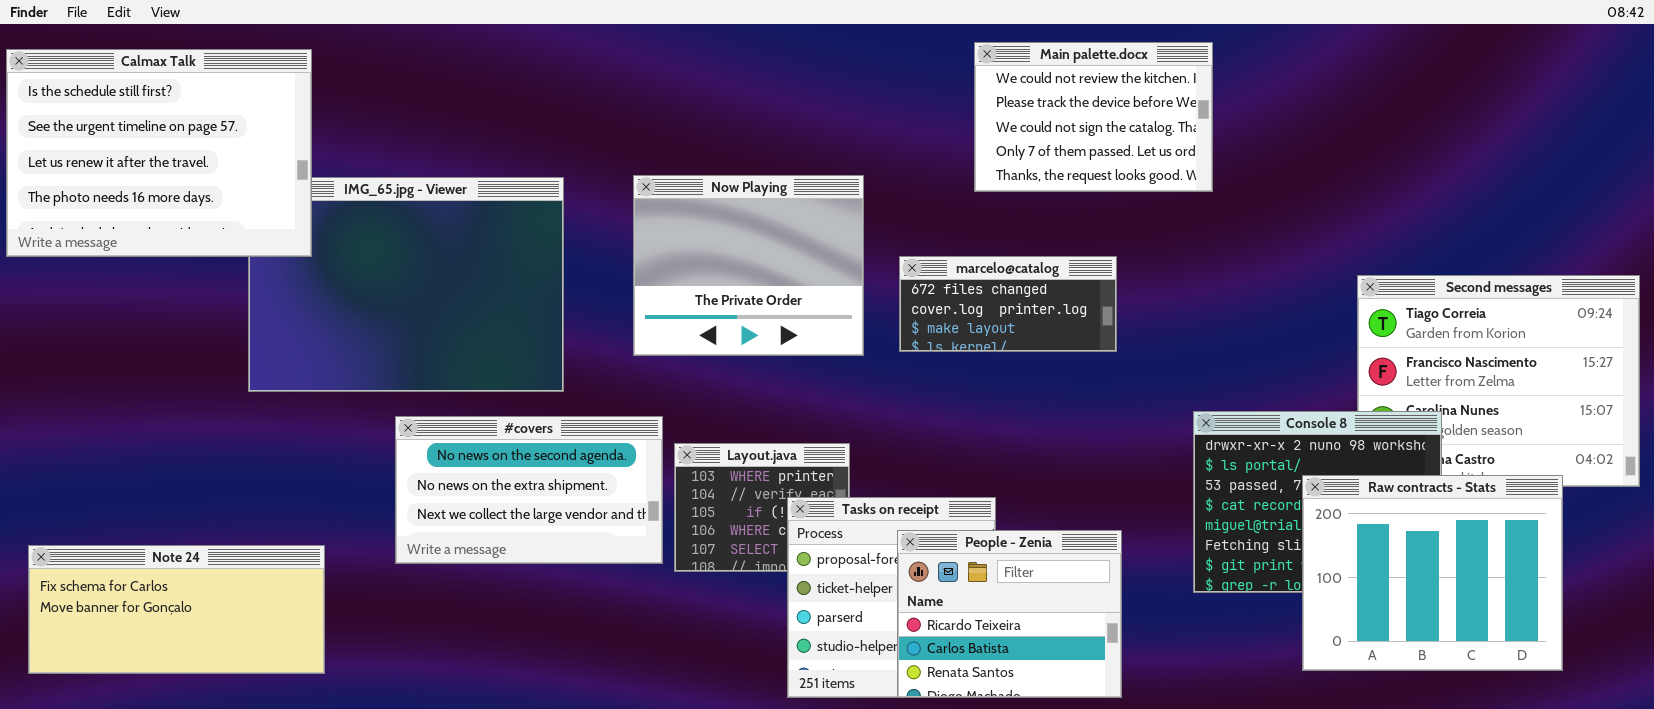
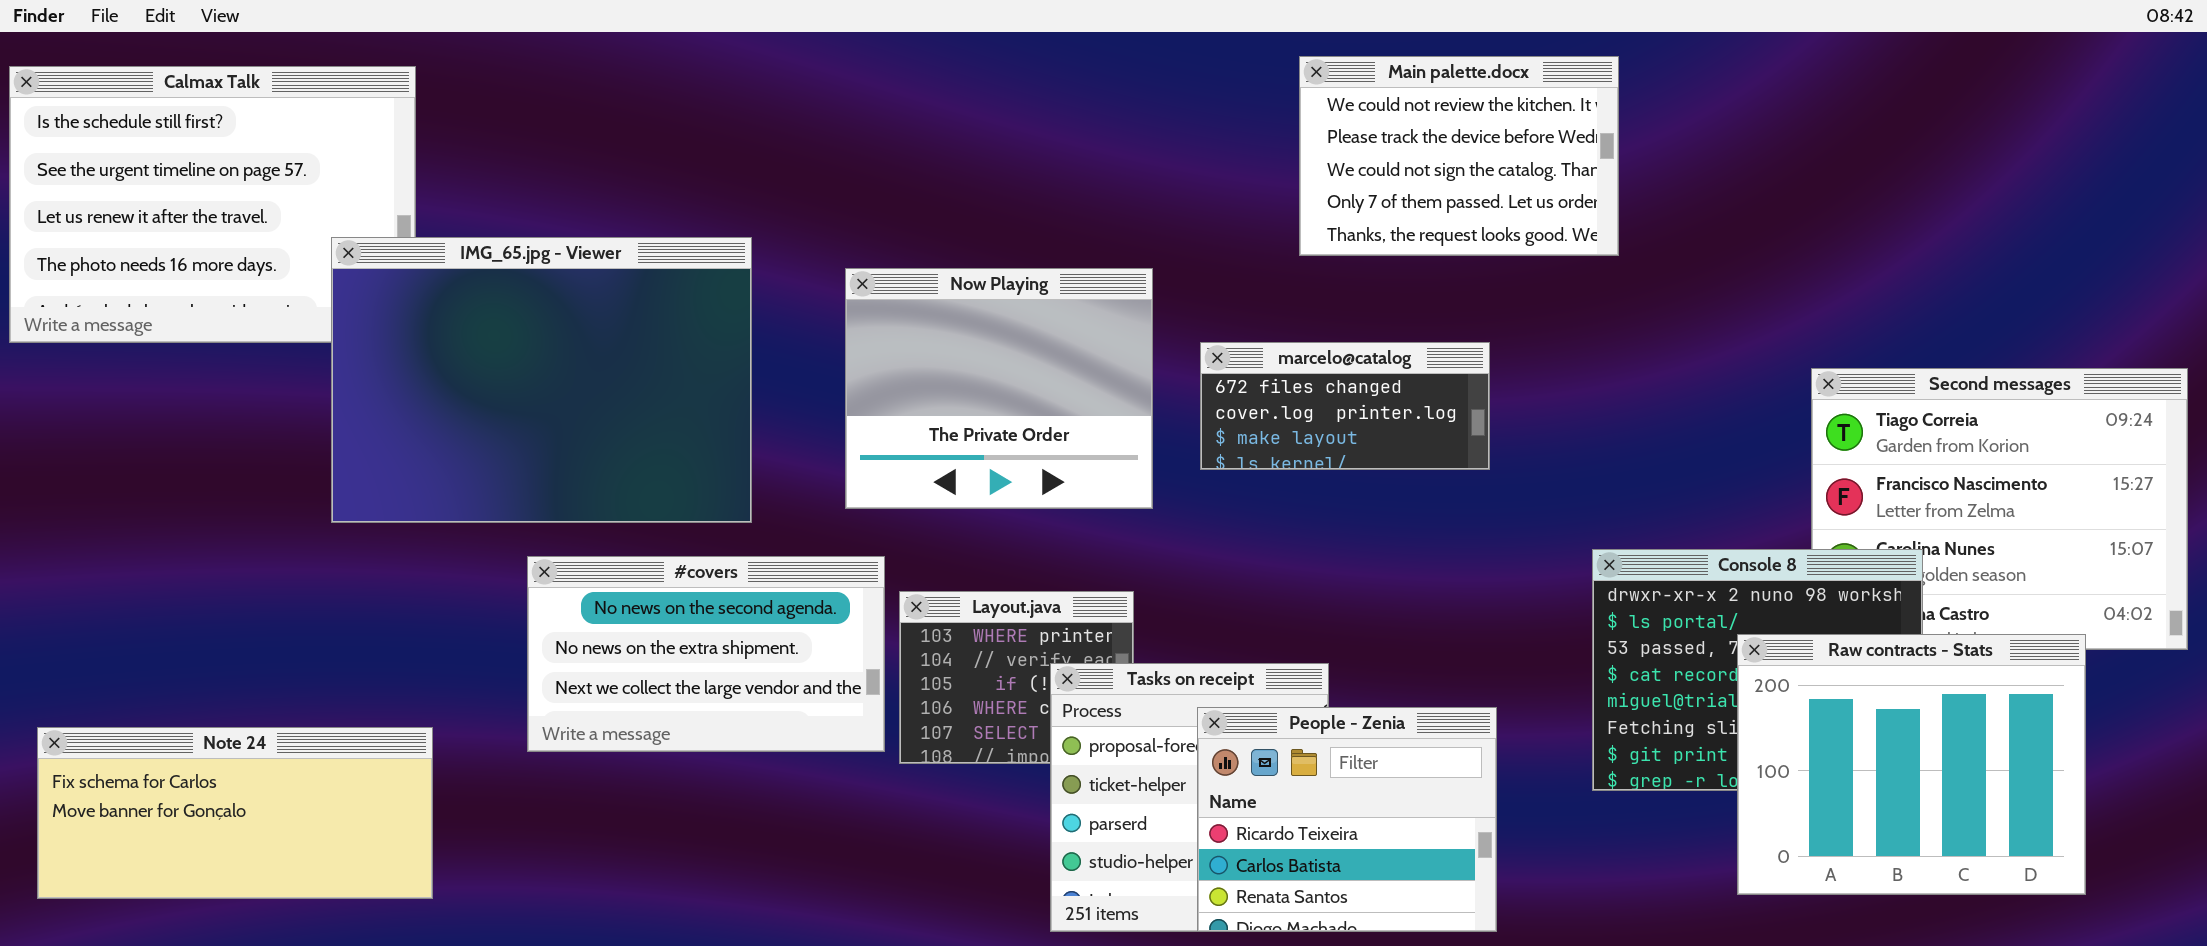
Now Playing: [633,175,864,356] -> [845,268,1153,509], moved
IMG_65.jpg - Viewer: [248,177,564,392] -> [331,237,752,523], raised

